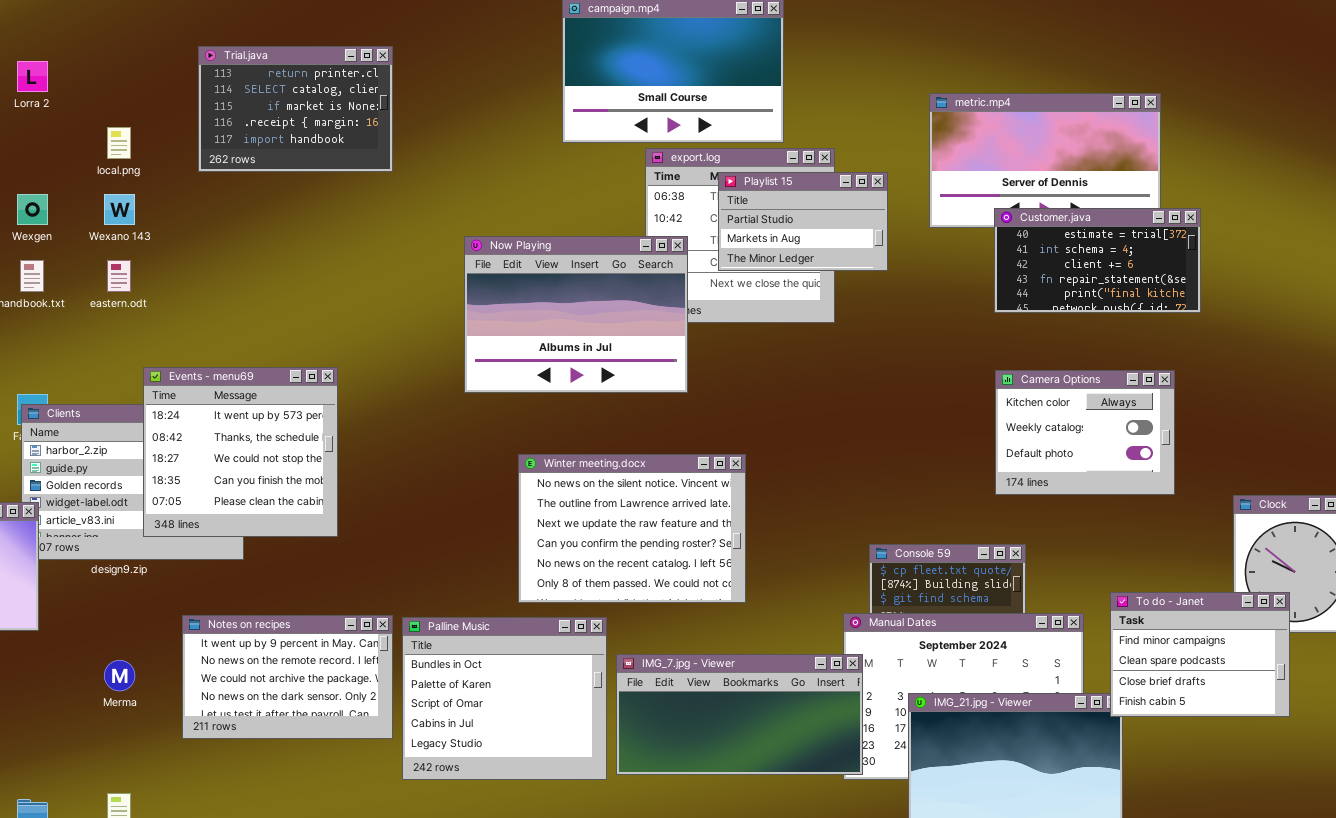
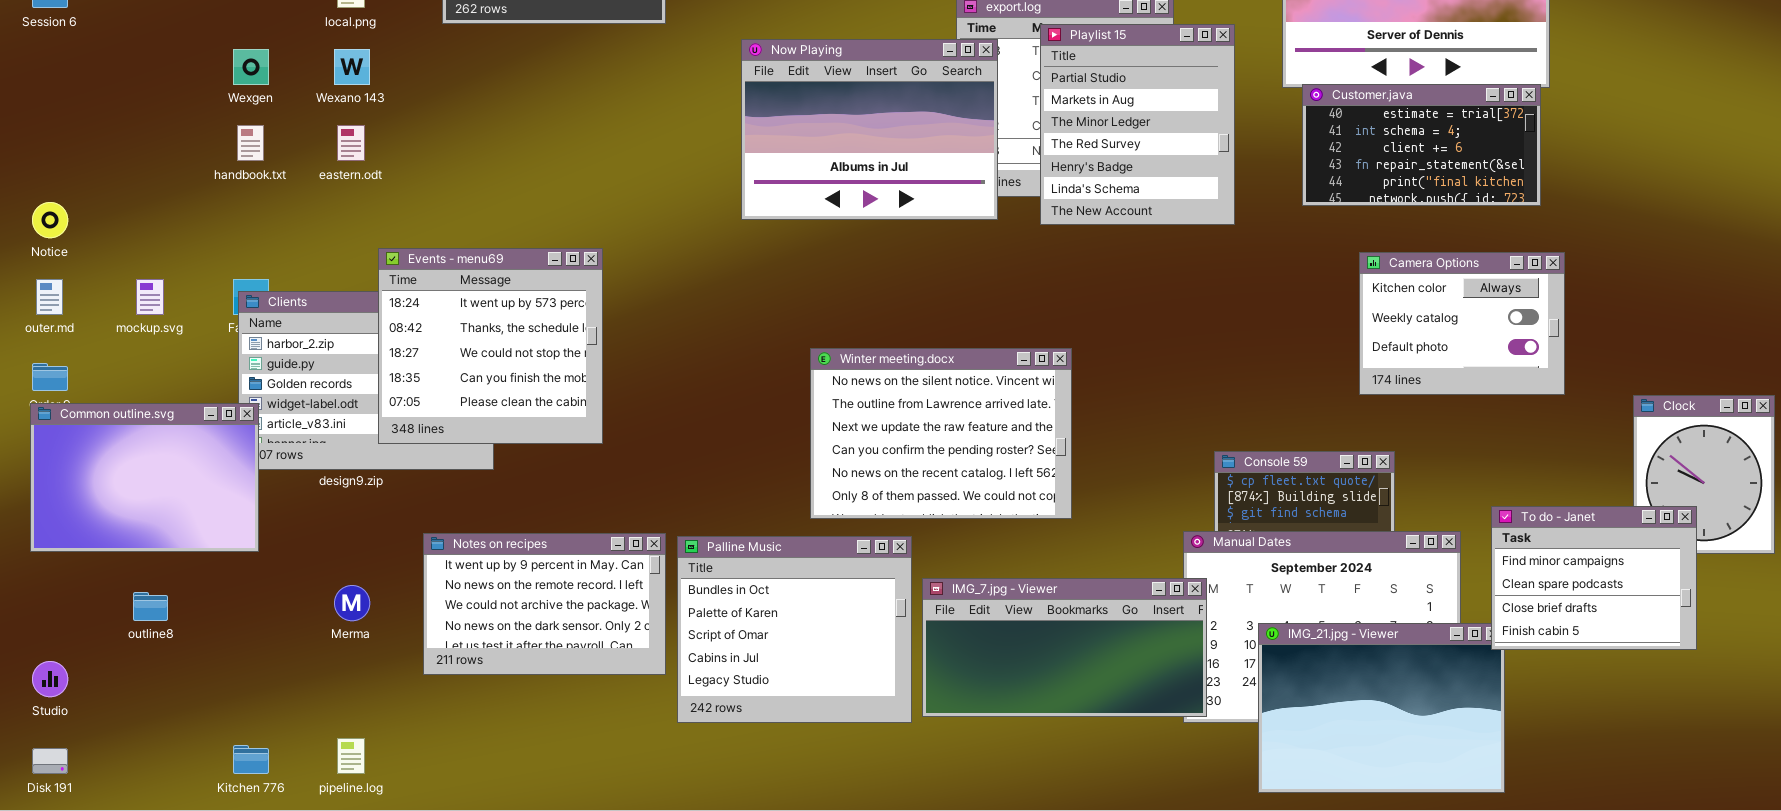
Playlist 15: [718,172,888,271] -> [1040,24,1235,225], resized
Customer.java: [994,208,1201,313] -> [1302,84,1541,206], moved
Now Playing: [464,236,688,393] -> [741,39,998,220], moved

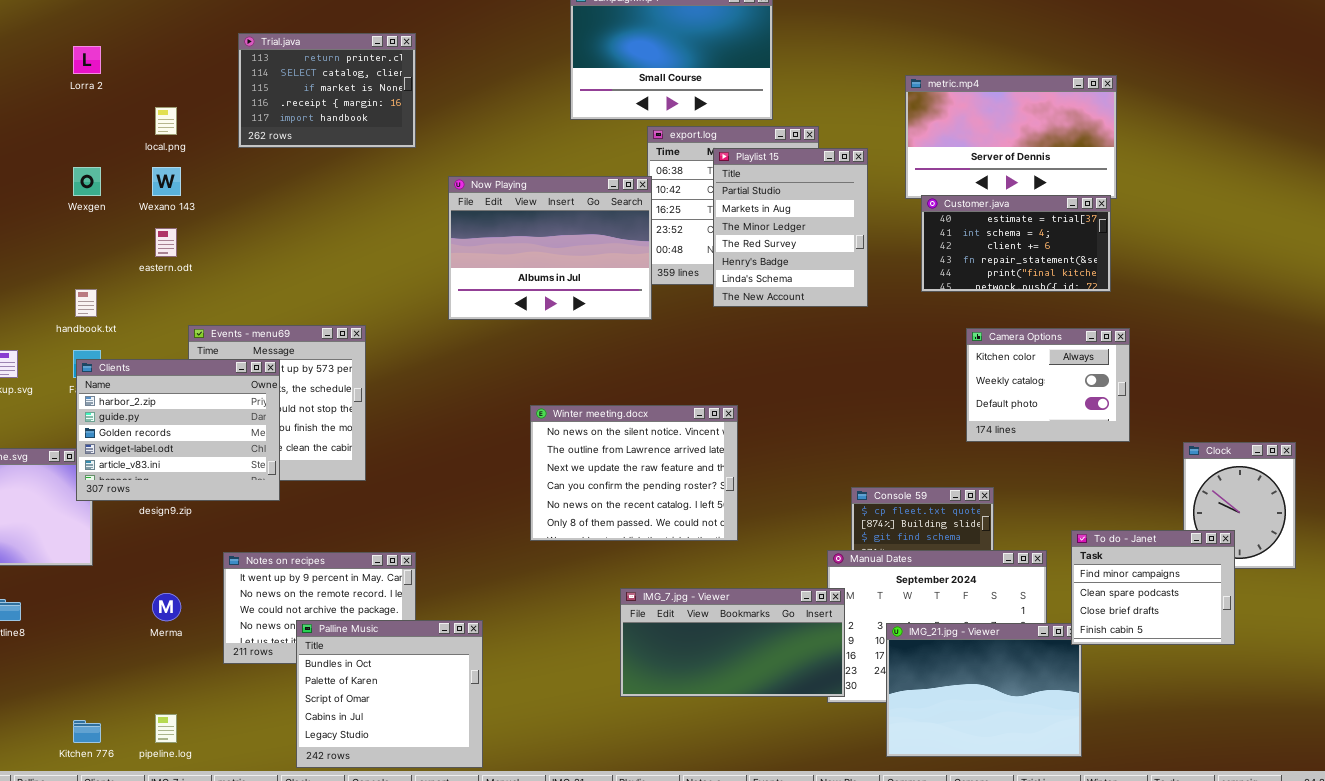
Now Playing: [741,39,998,220] -> [448,176,652,320], moved
handbook.txt: [237,125,264,161] -> [75,289,97,317], moved
Clients: [238,291,494,470] -> [76,359,280,501], raised
Palline Music: [677,536,912,723] -> [296,620,483,768], moved

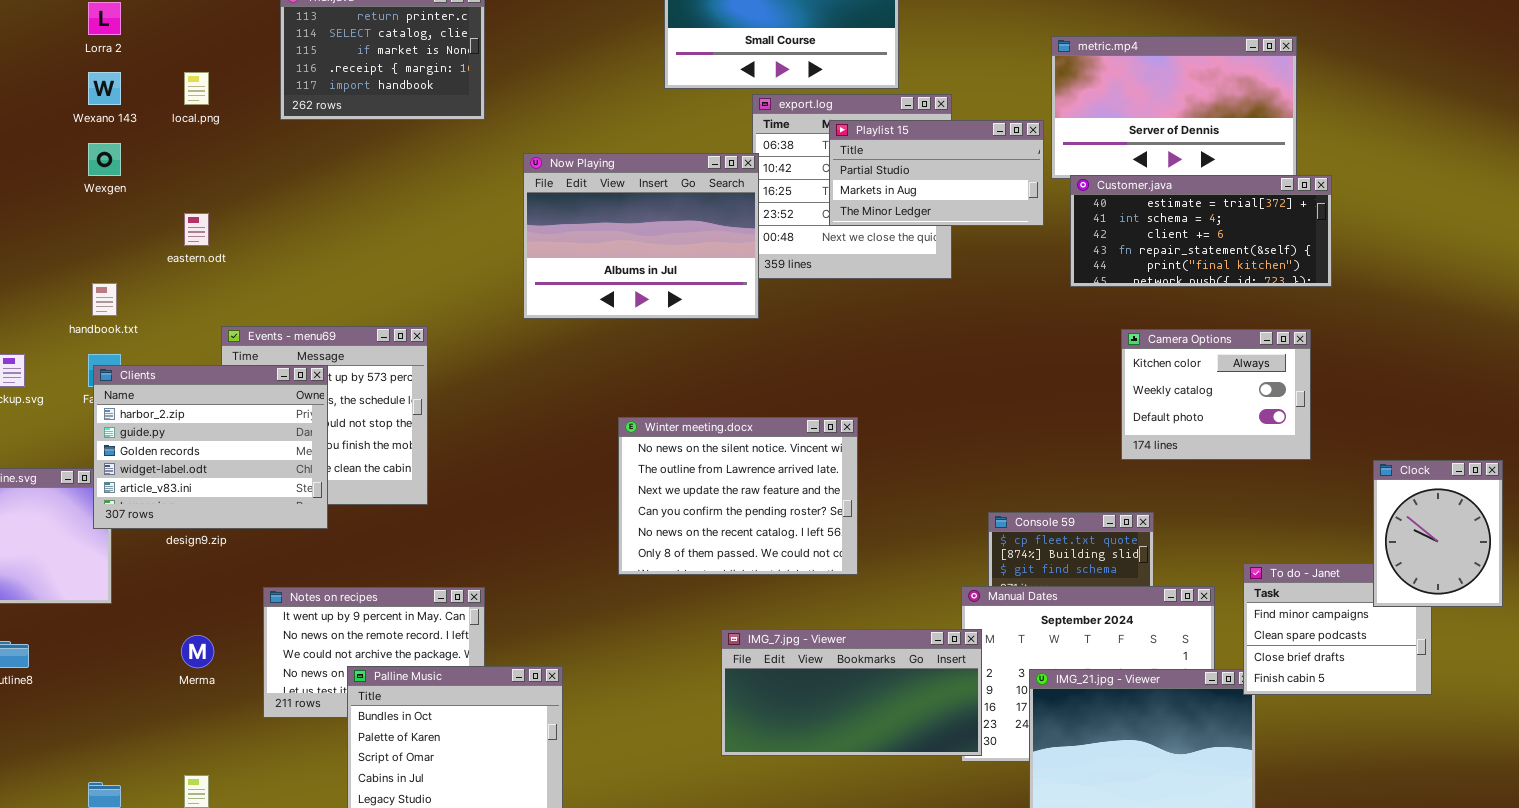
Playlist 15: [713,148,868,307] -> [829,120,1044,226], resized
Wexano 143: [152,167,181,196] -> [88,72,121,105], moved
Customer.java: [921,195,1111,292] -> [1070,175,1332,287], resized
Clock: [1183,442,1296,569] -> [1373,460,1503,607], raised

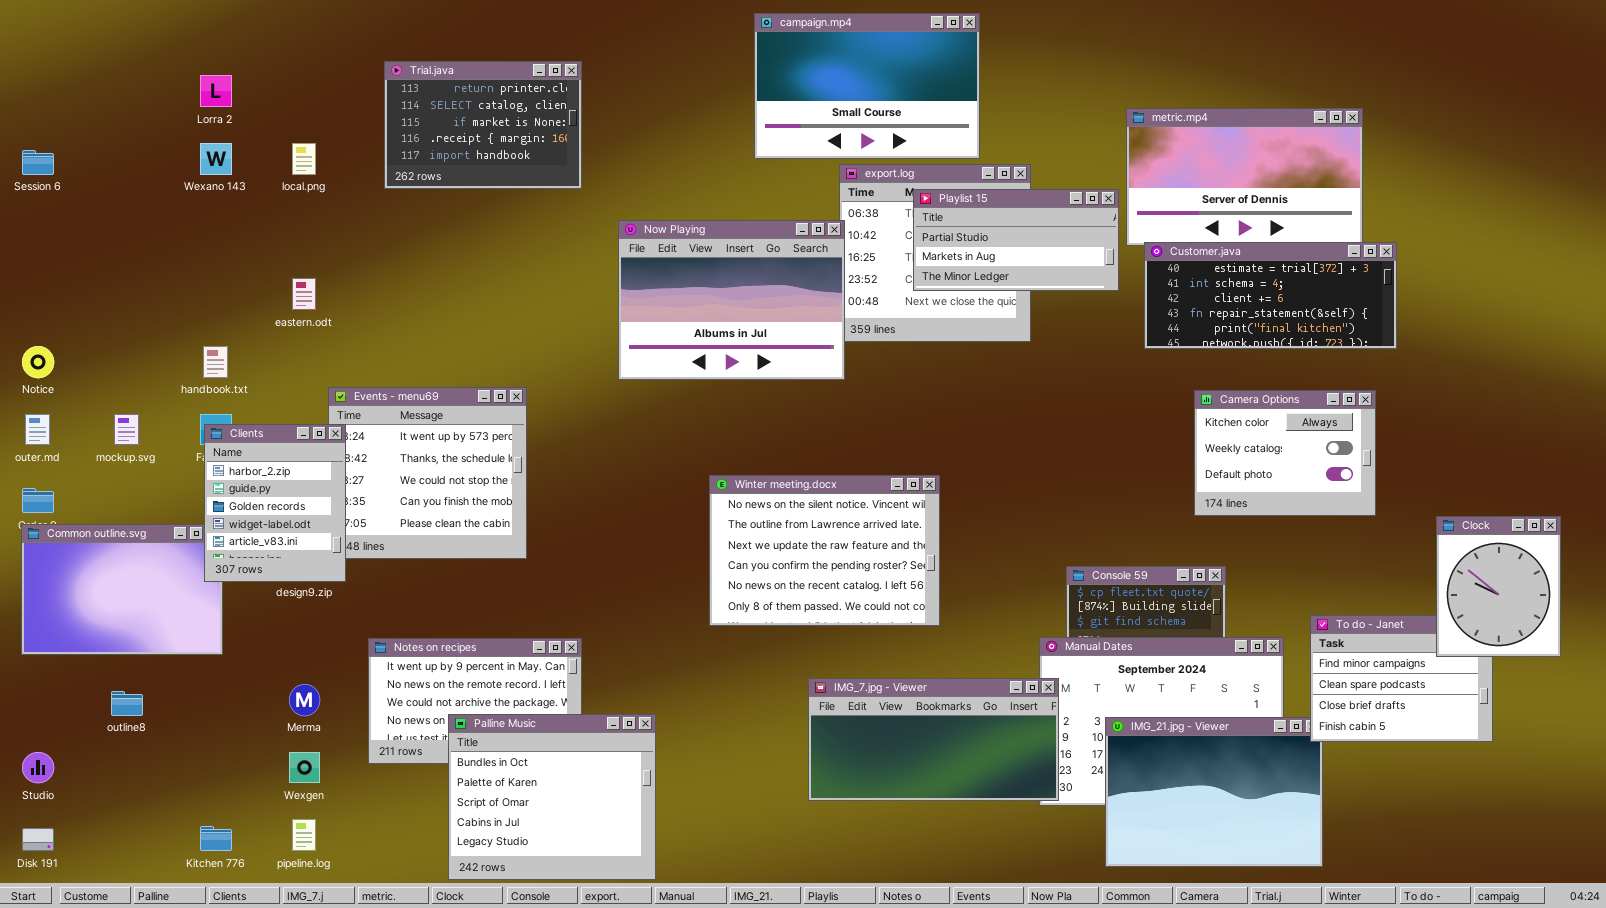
Wexgen: [88,143,121,176] -> [289,752,320,783], moved
Clients: [93,365,328,529] -> [204,424,346,582], resized

